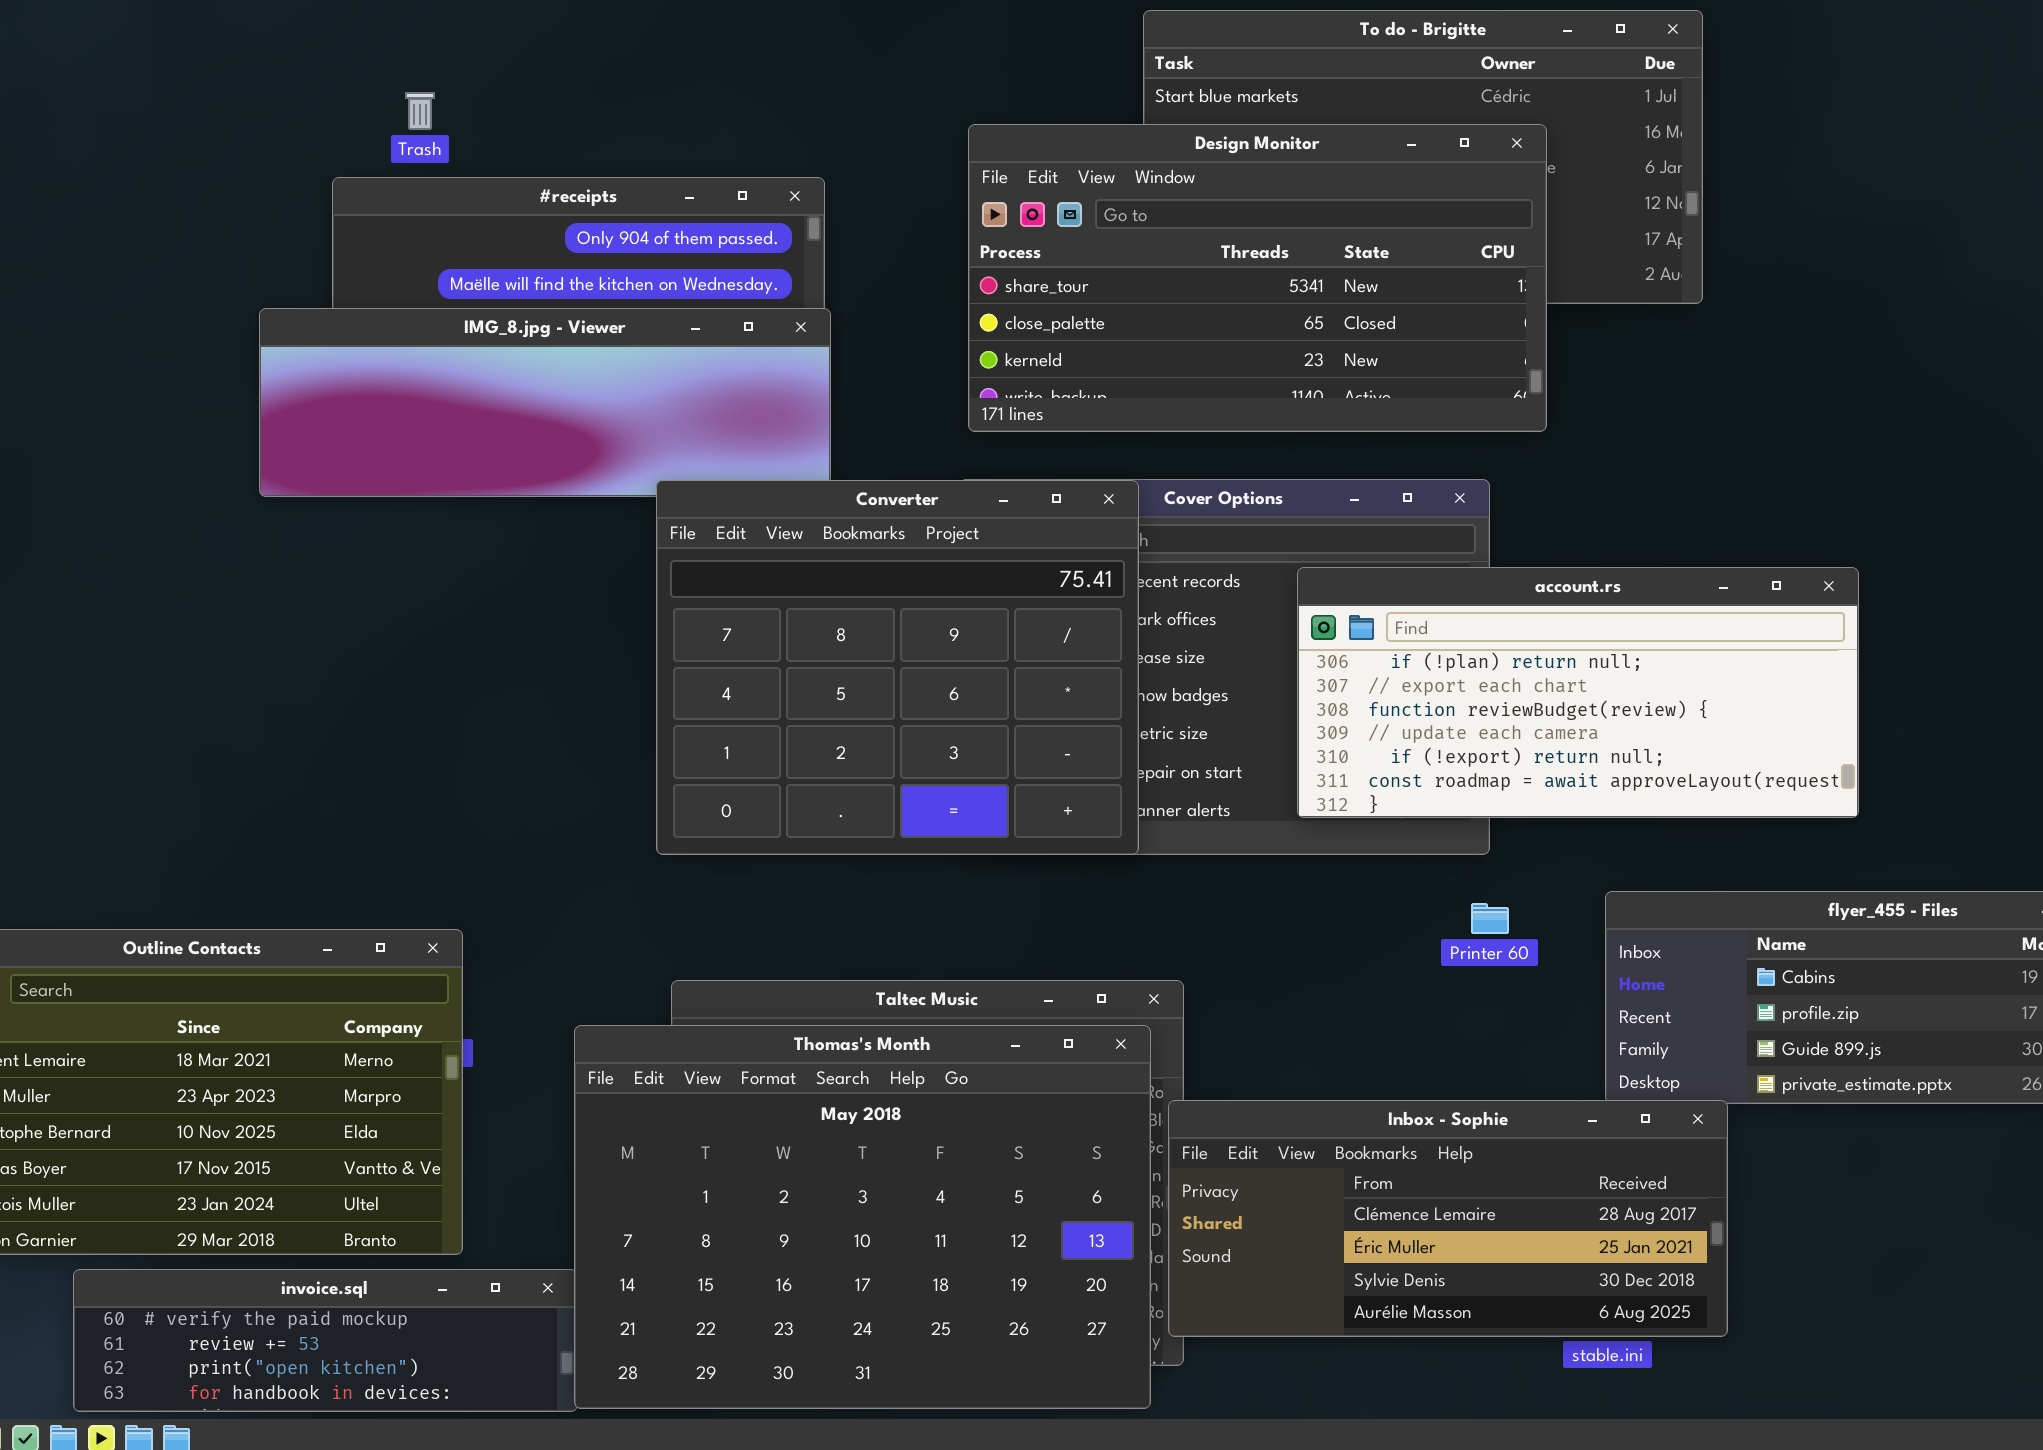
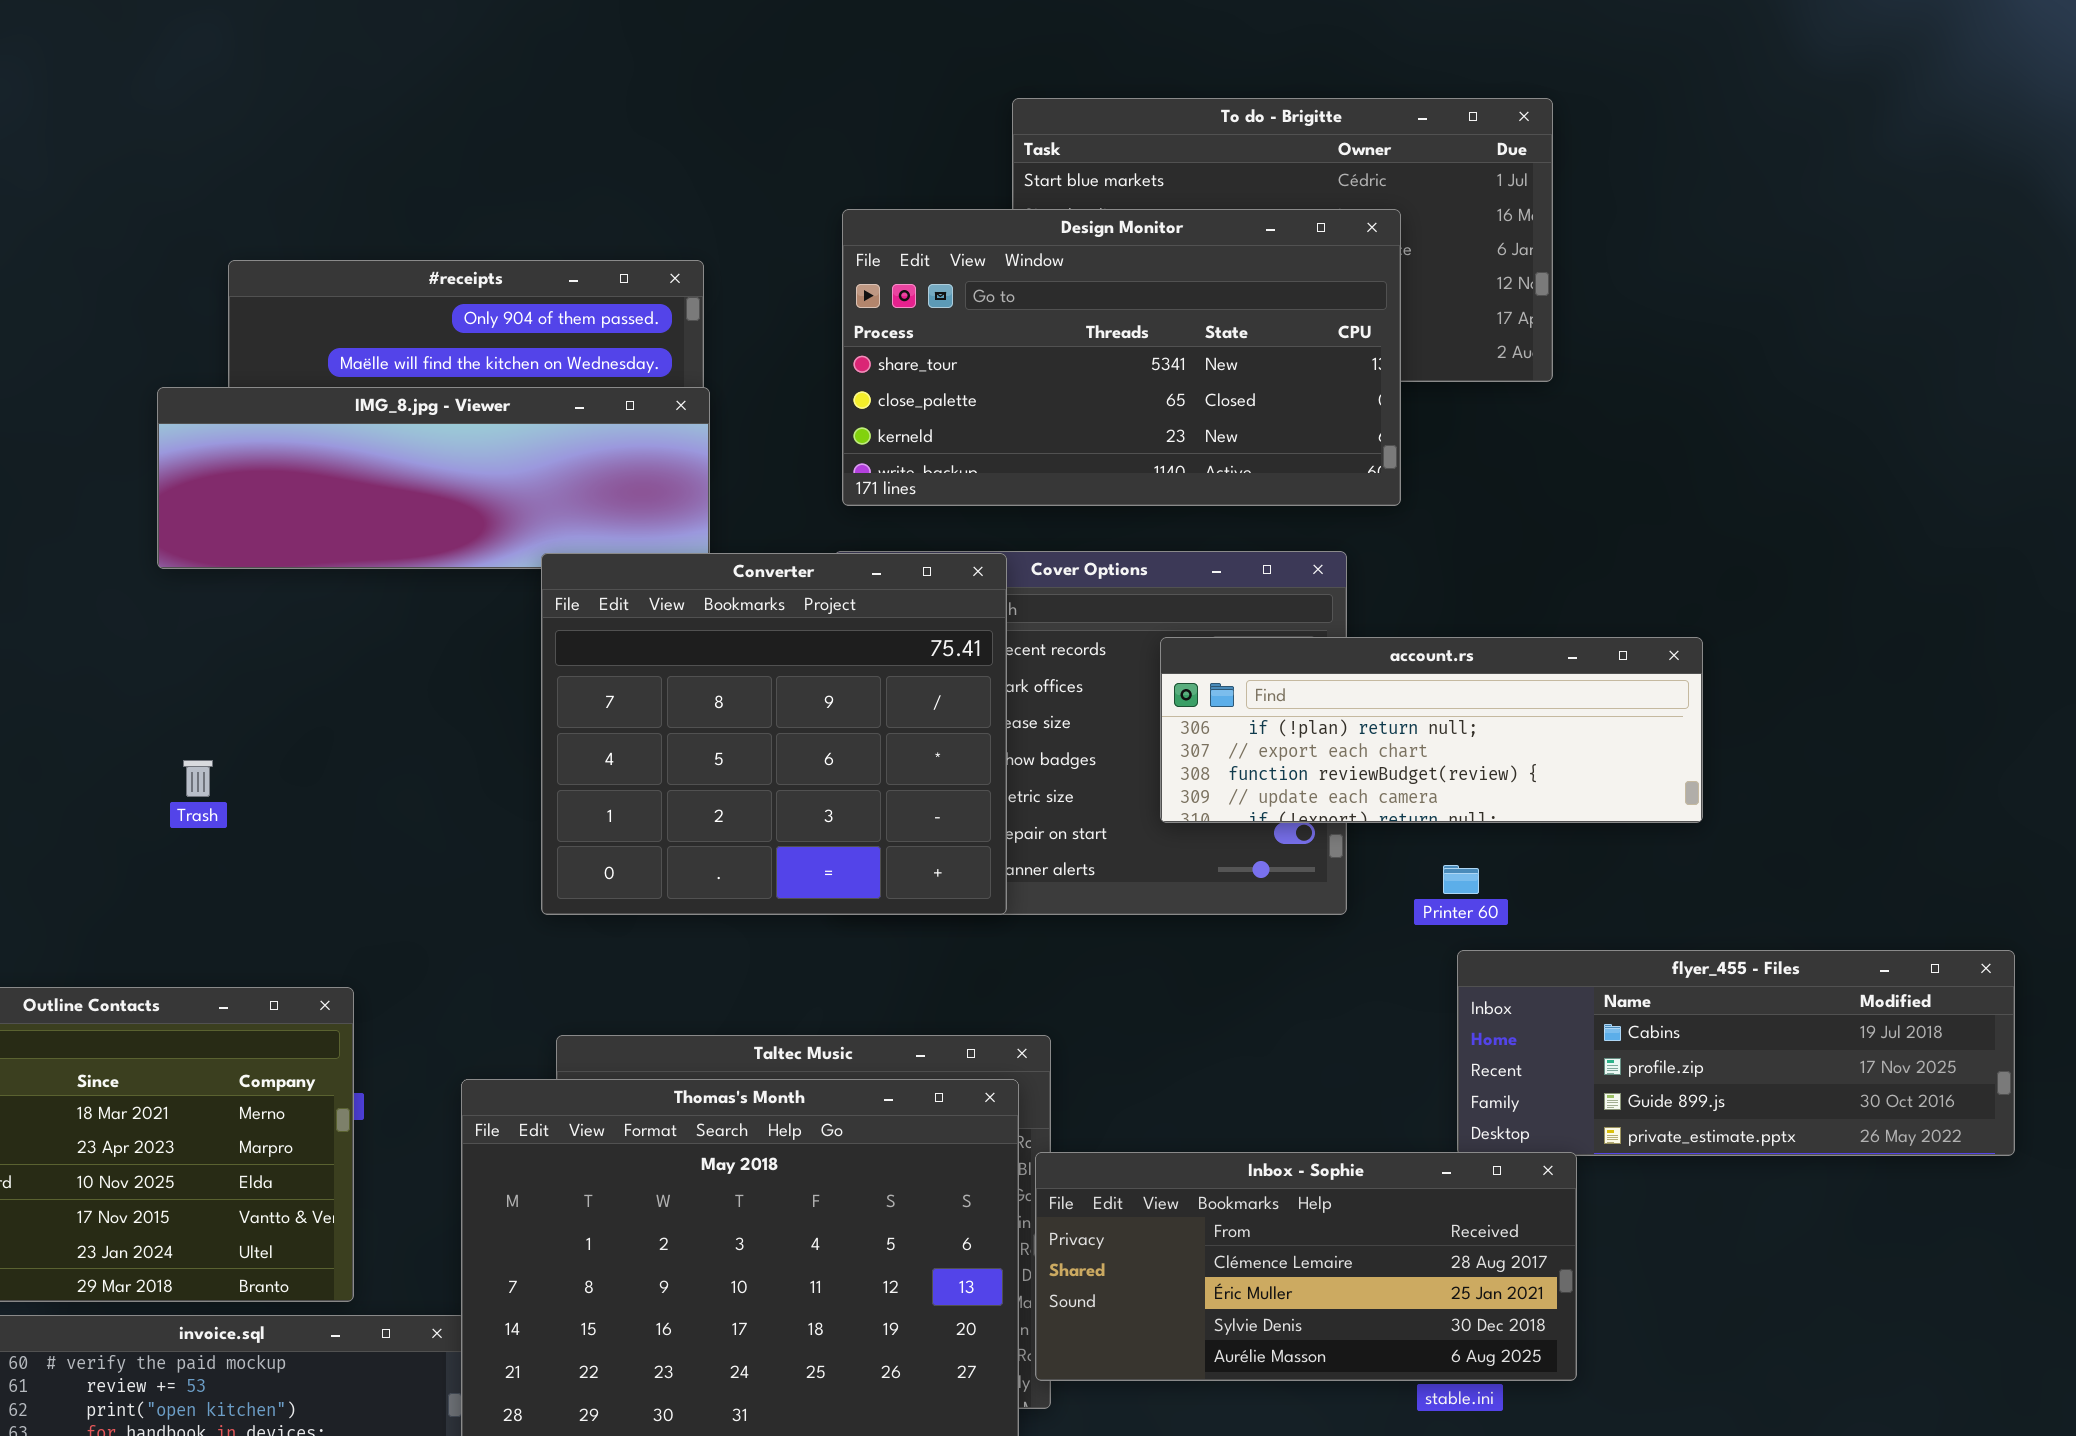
Trash: [405,92,435,130] -> [183,760,213,797], moved
account.rs: [1297,567,1859,818] -> [1160,637,1703,823], resized
Printer 60: [1471,903,1509,934] -> [1443,865,1479,894], moved

